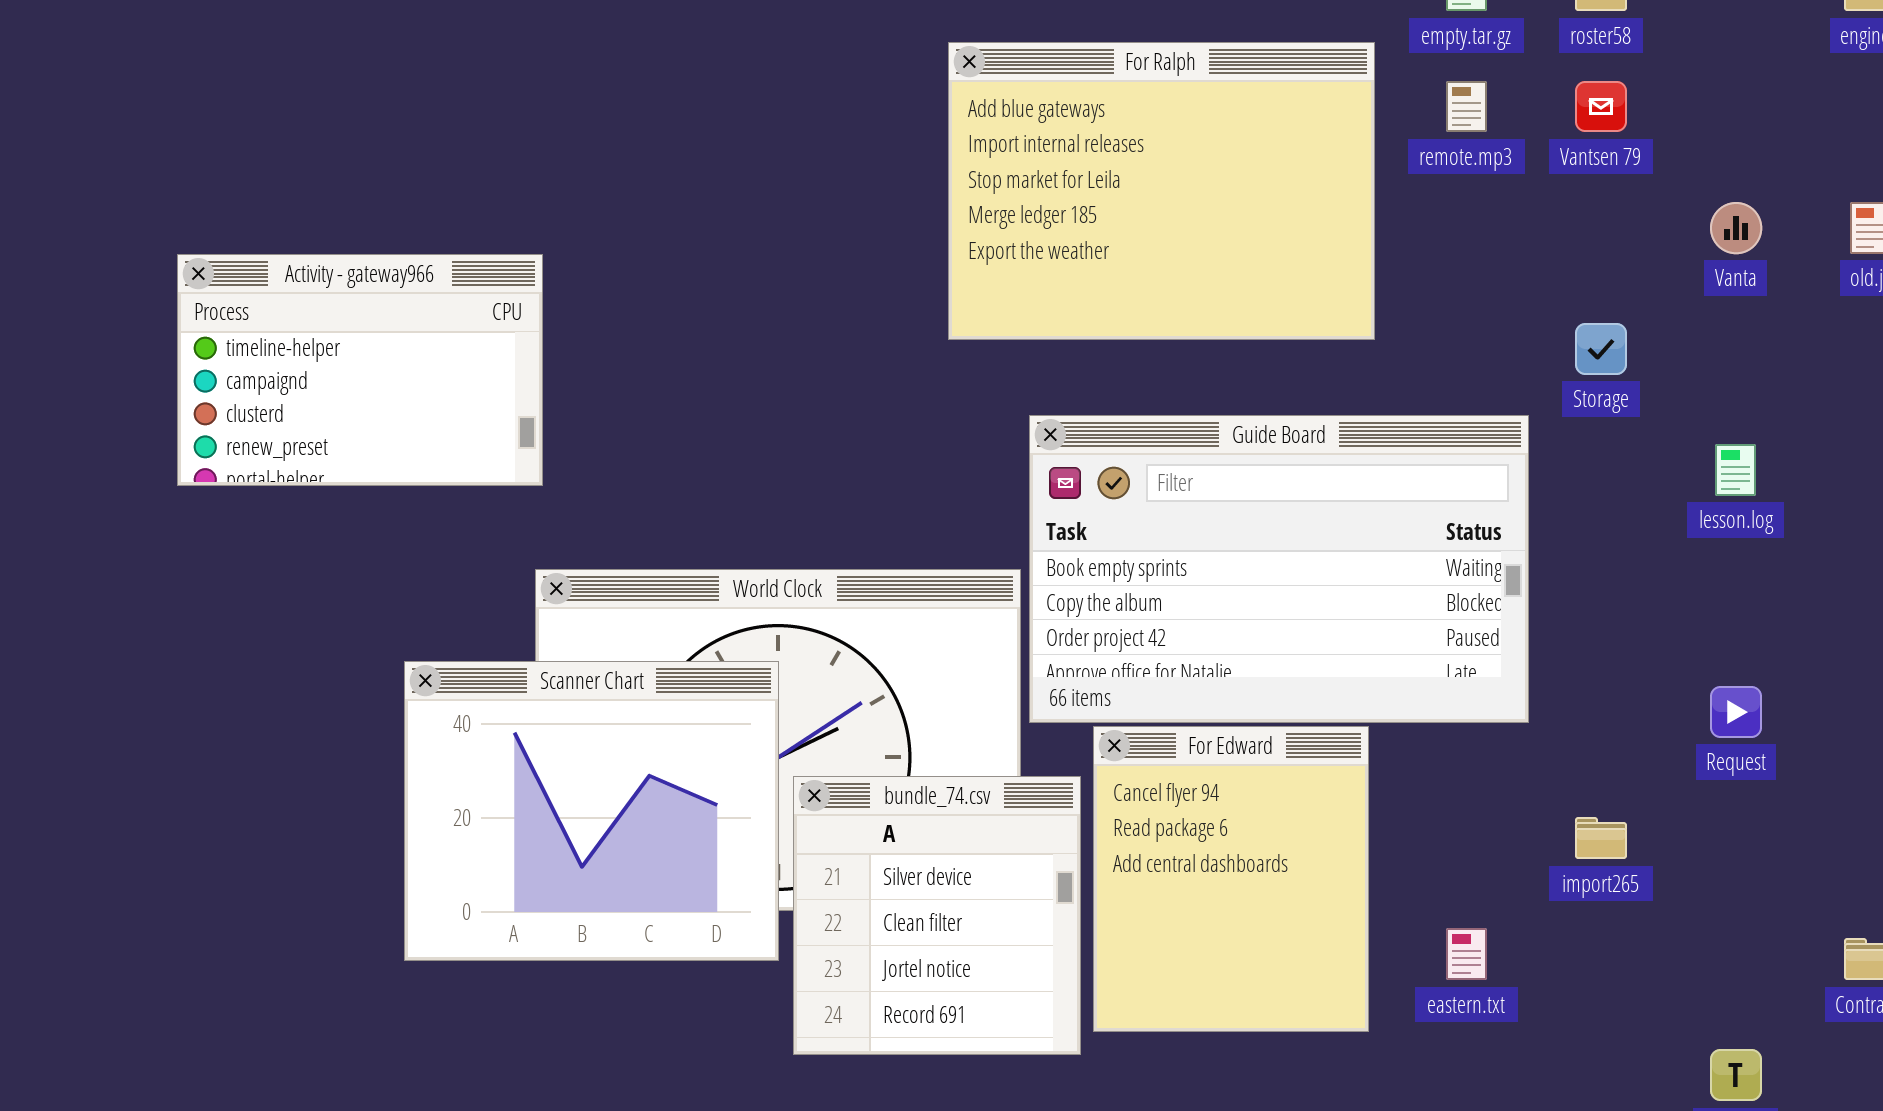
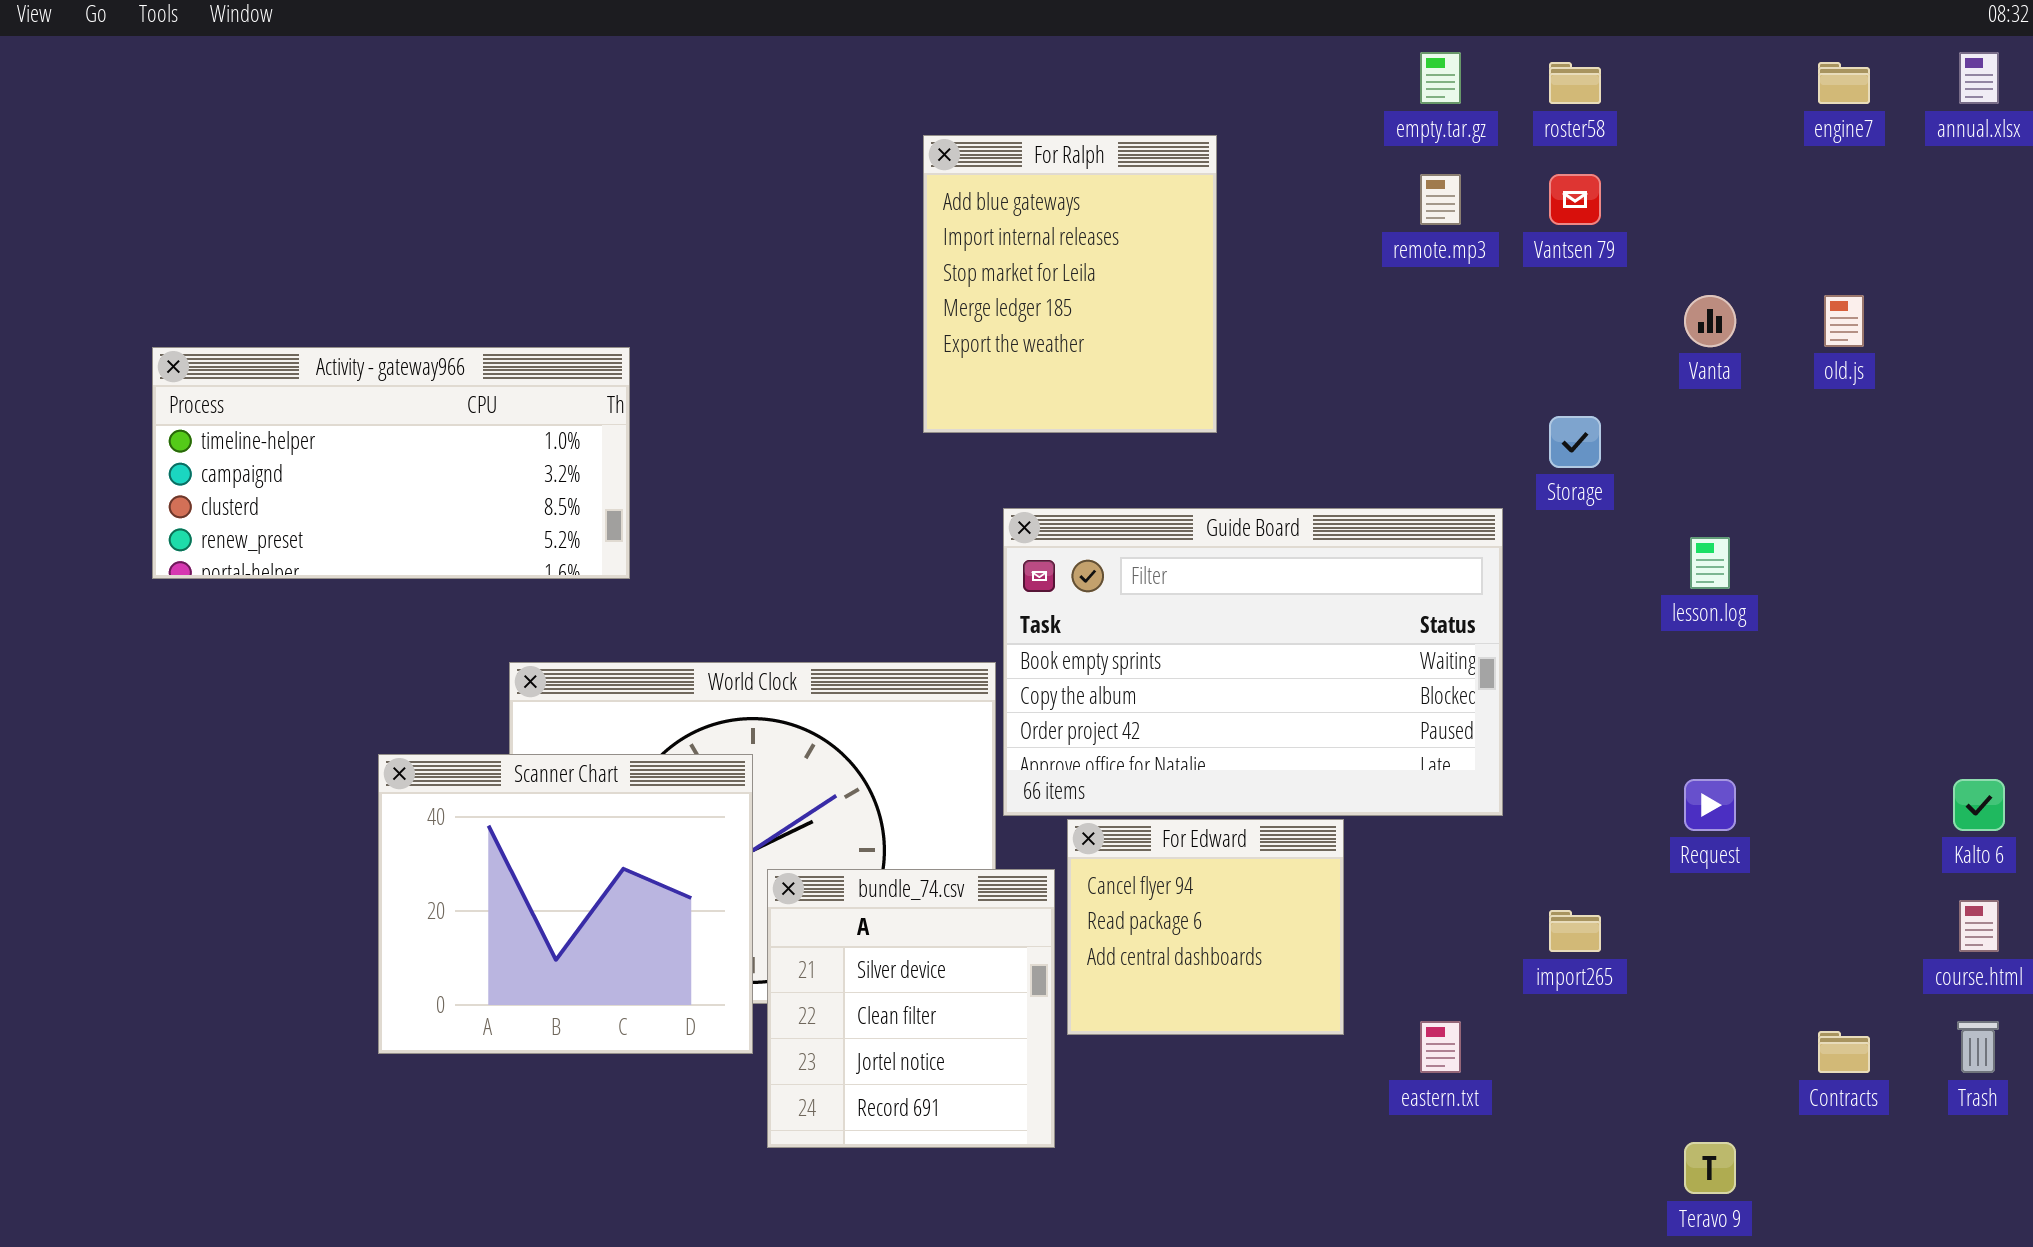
For Ralph: [948,42,1375,340] -> [923,135,1217,433], resized
Activity - gateway966: [177,254,543,486] -> [152,347,630,579], resized
For Edward: [1093,726,1369,1032] -> [1067,819,1344,1035], resized

